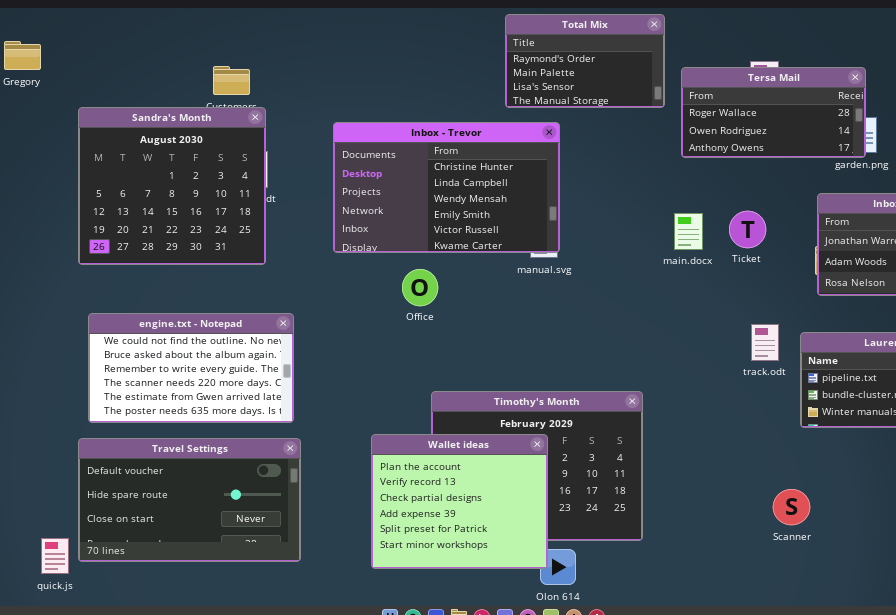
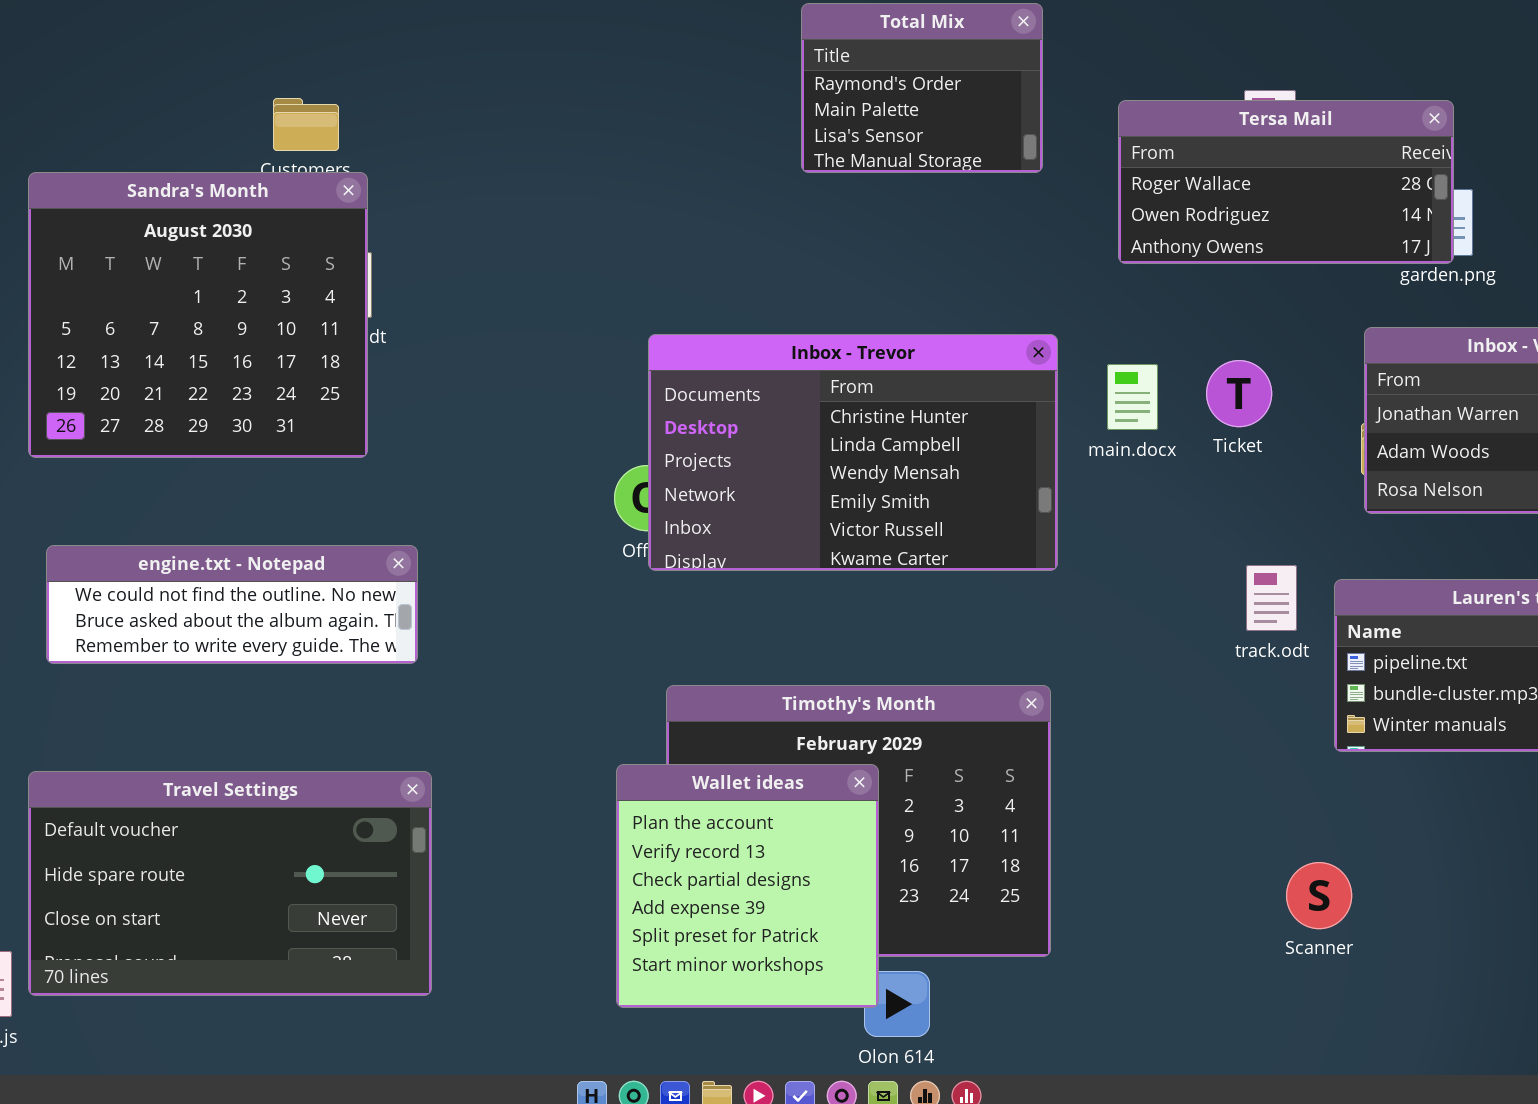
Total Mix: [505,14,665,108] -> [801,3,1043,173], resized
Inbox - Trevor: [333,122,560,253] -> [648,334,1058,571], moved
engine.txt - Notepad: [88,313,294,423] -> [46,545,418,664], resized
Wallet ideas: [371,434,548,569] -> [616,764,879,1008], resized

